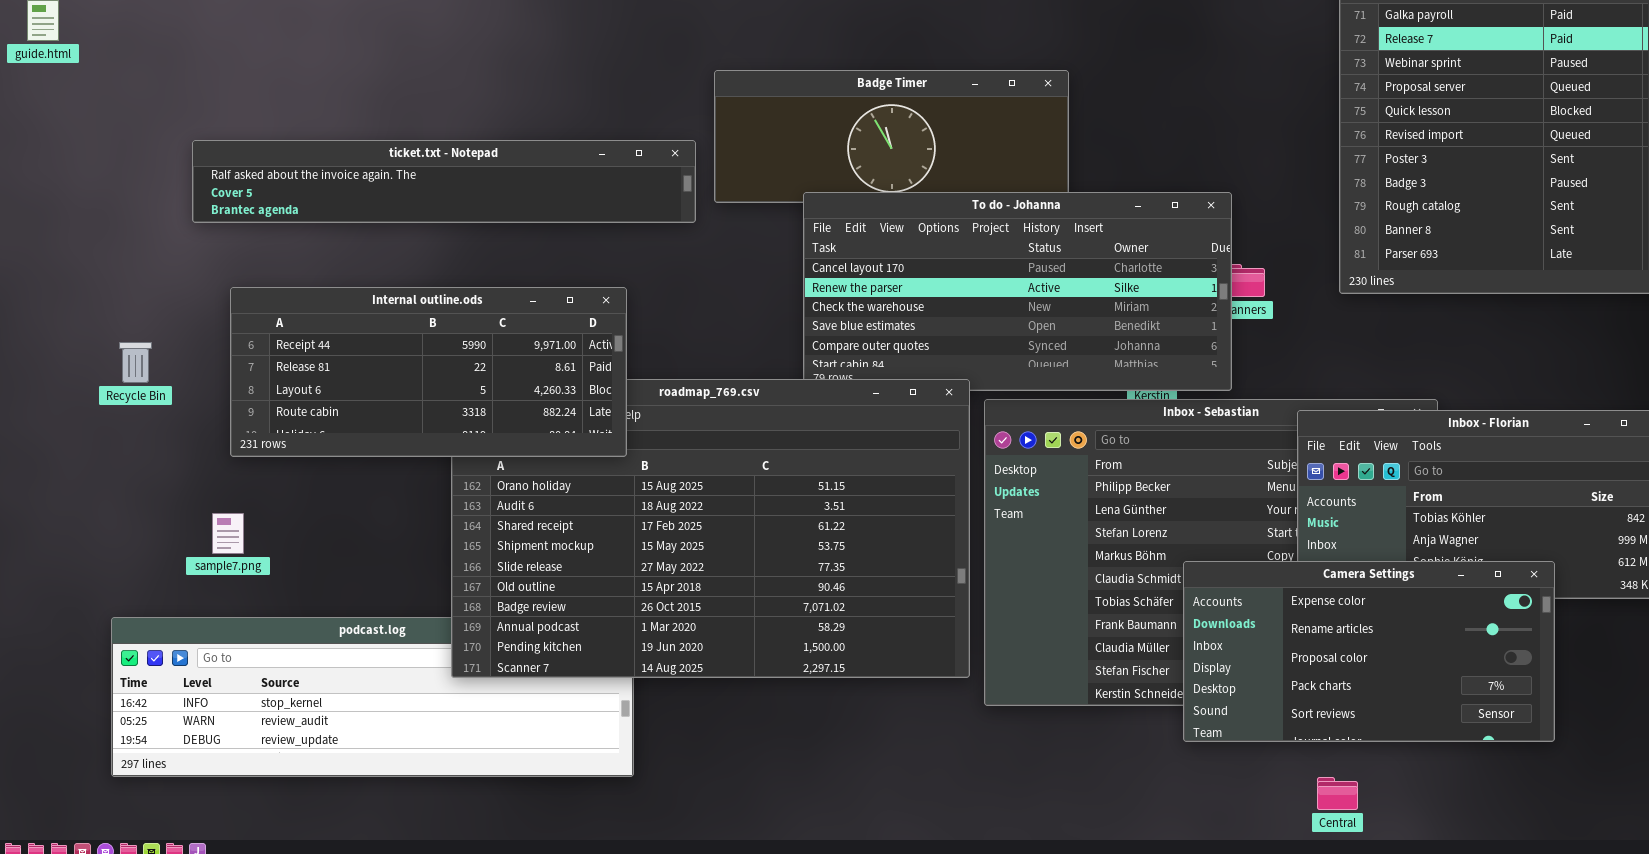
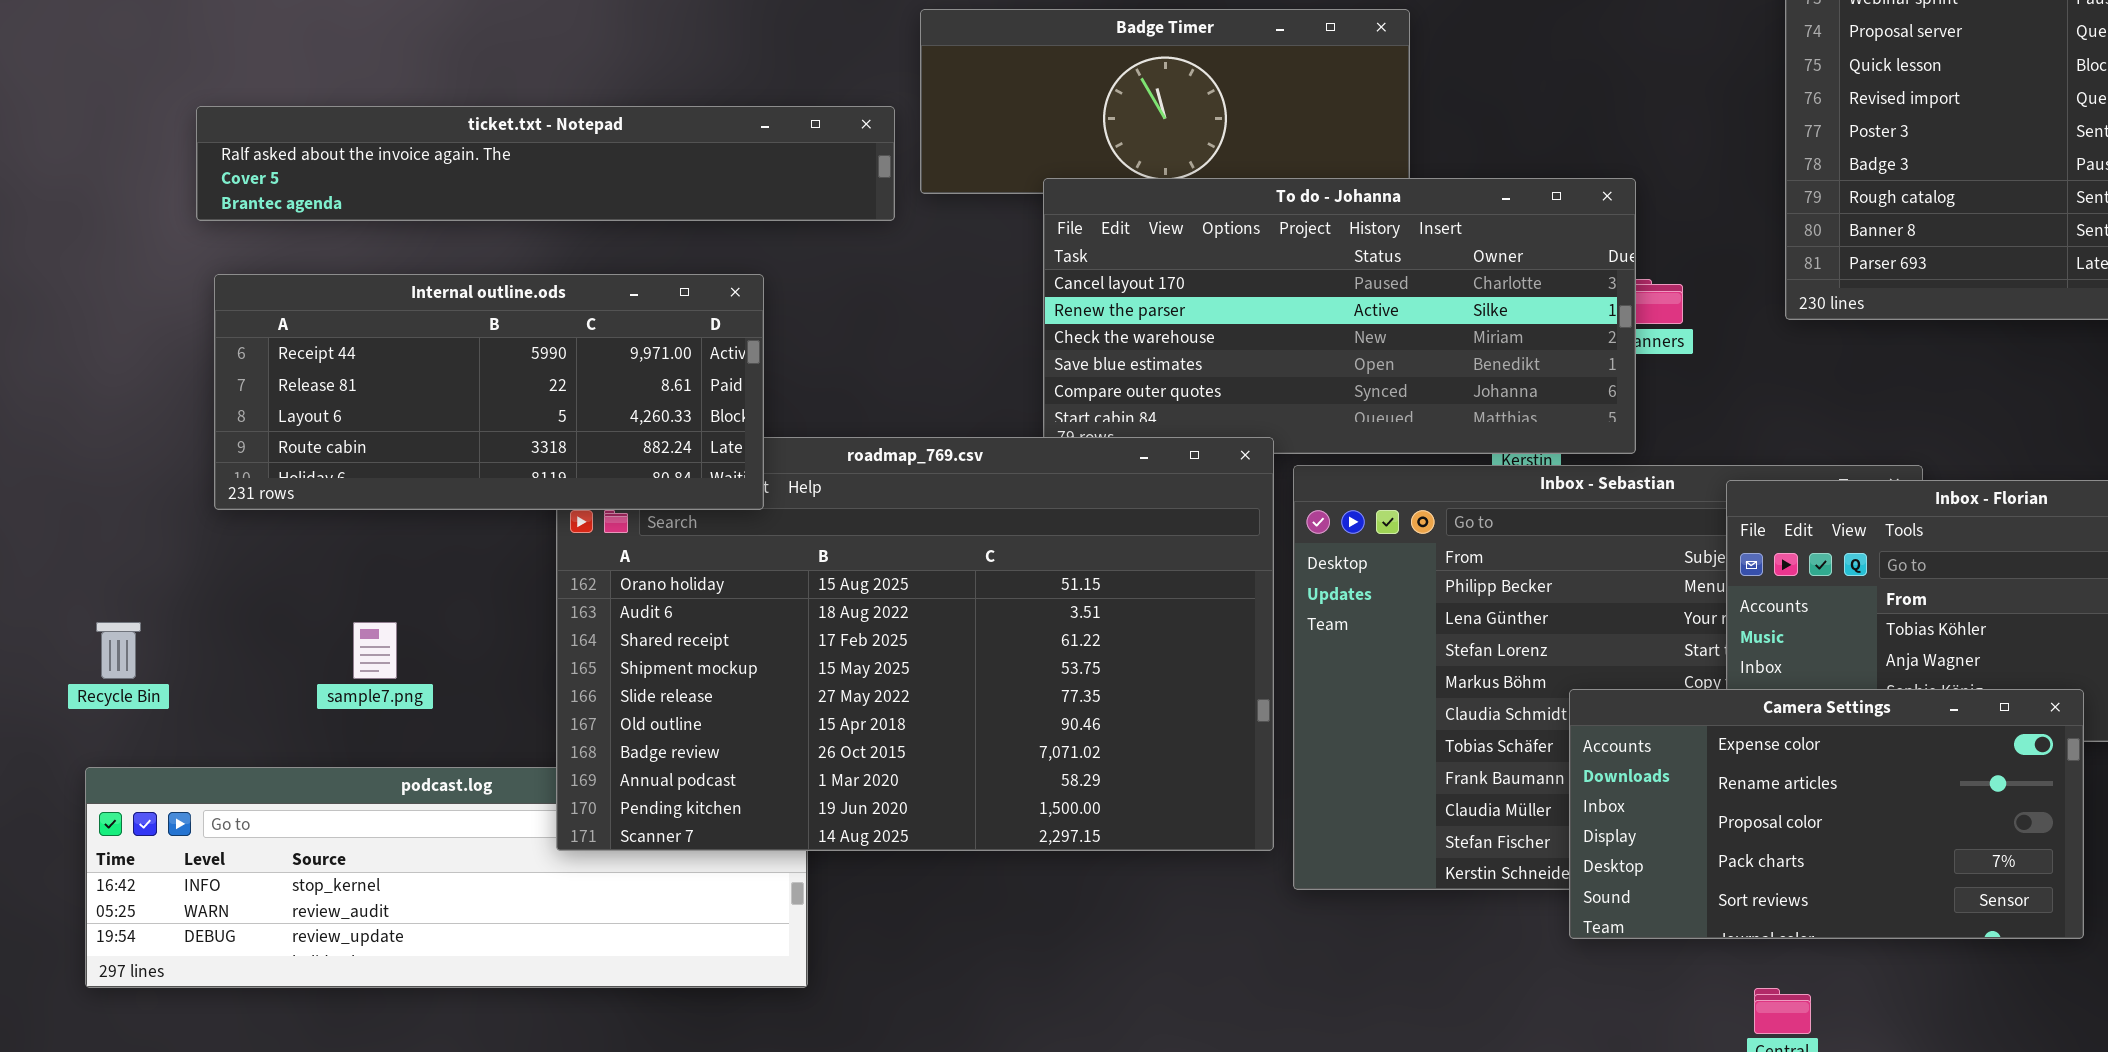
Internal outline.ods: [230,287,627,457] -> [214,274,764,510], moved
Recycle Bin: [119,342,152,383] -> [96,622,141,679], moved
sample7.png: [212,513,244,554] -> [353,622,397,679], moved

